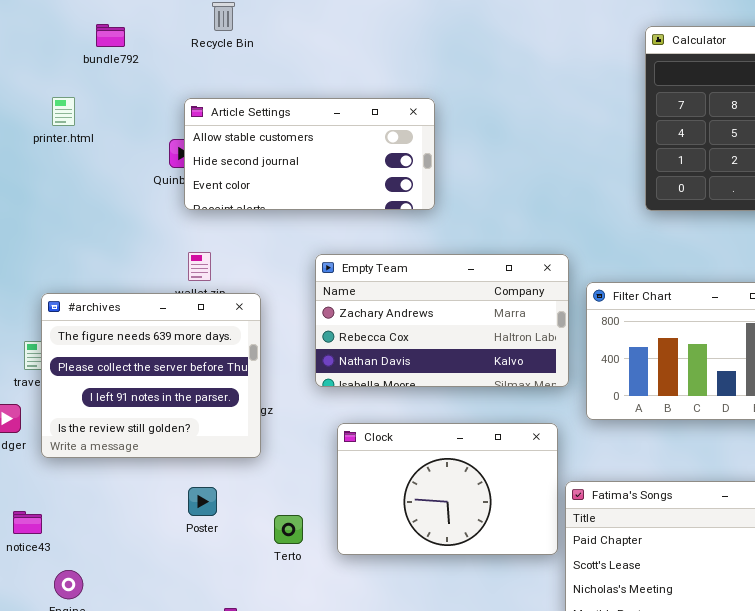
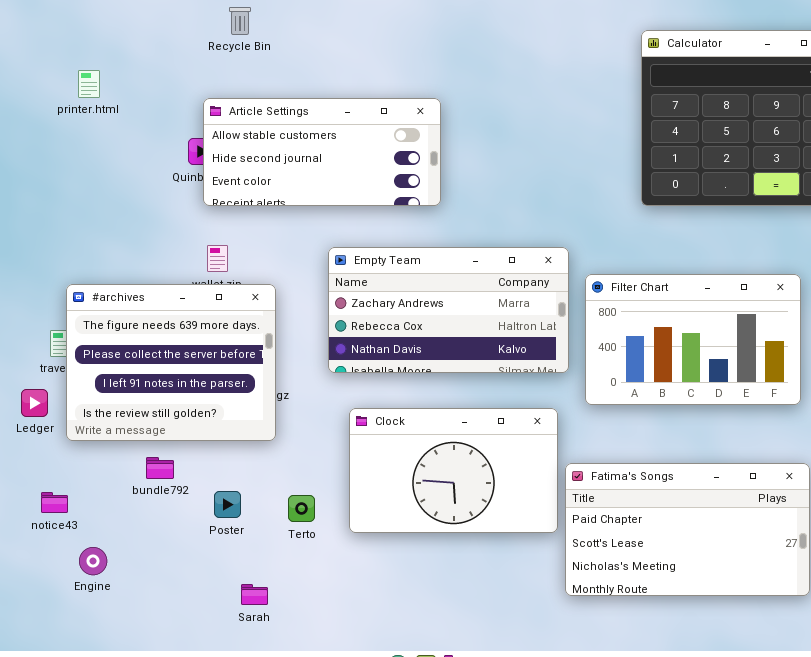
bundle792: [96,24,125,47] -> [146,457,174,479], moved
printer.html: [52,97,75,126] -> [78,70,100,98], moved
Poster: [188,487,217,516] -> [214,491,241,518], moved

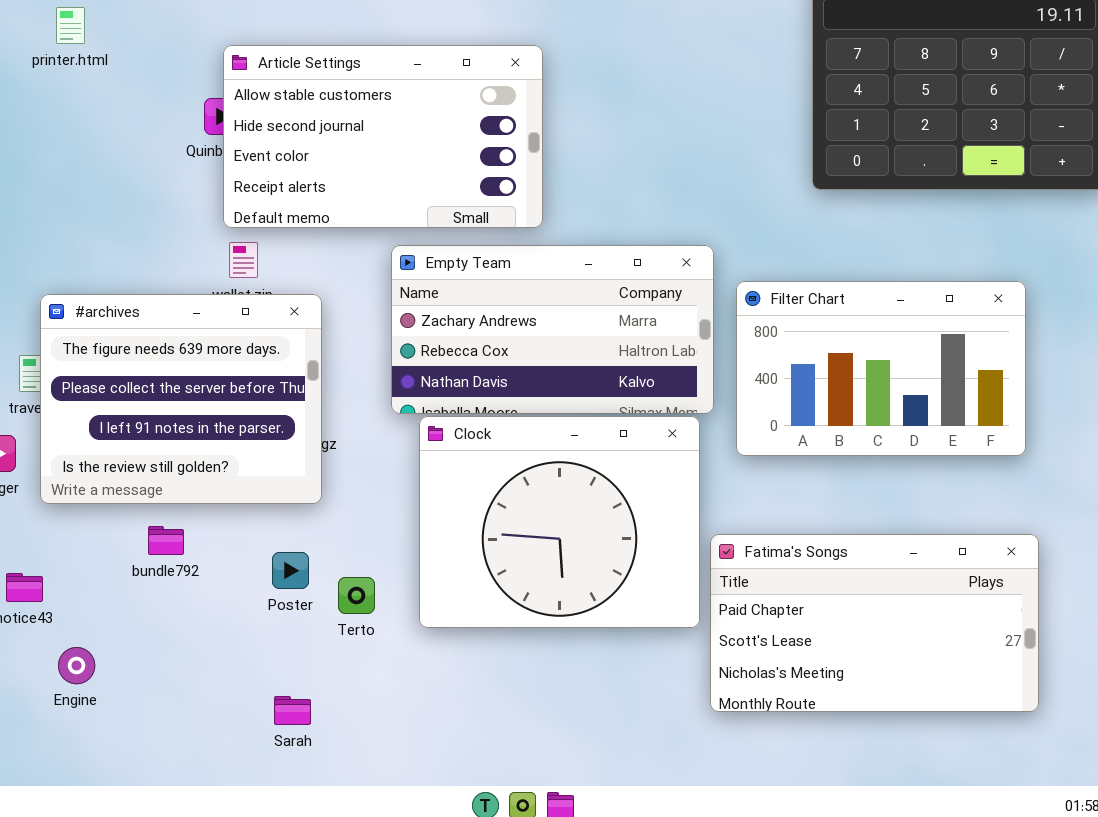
Article Settings: [203,98,441,206] -> [223,45,543,228], resized
Clock: [349,408,558,533] -> [419,416,700,628], resized
Poster: [214,491,241,518] -> [272,552,309,589], moved

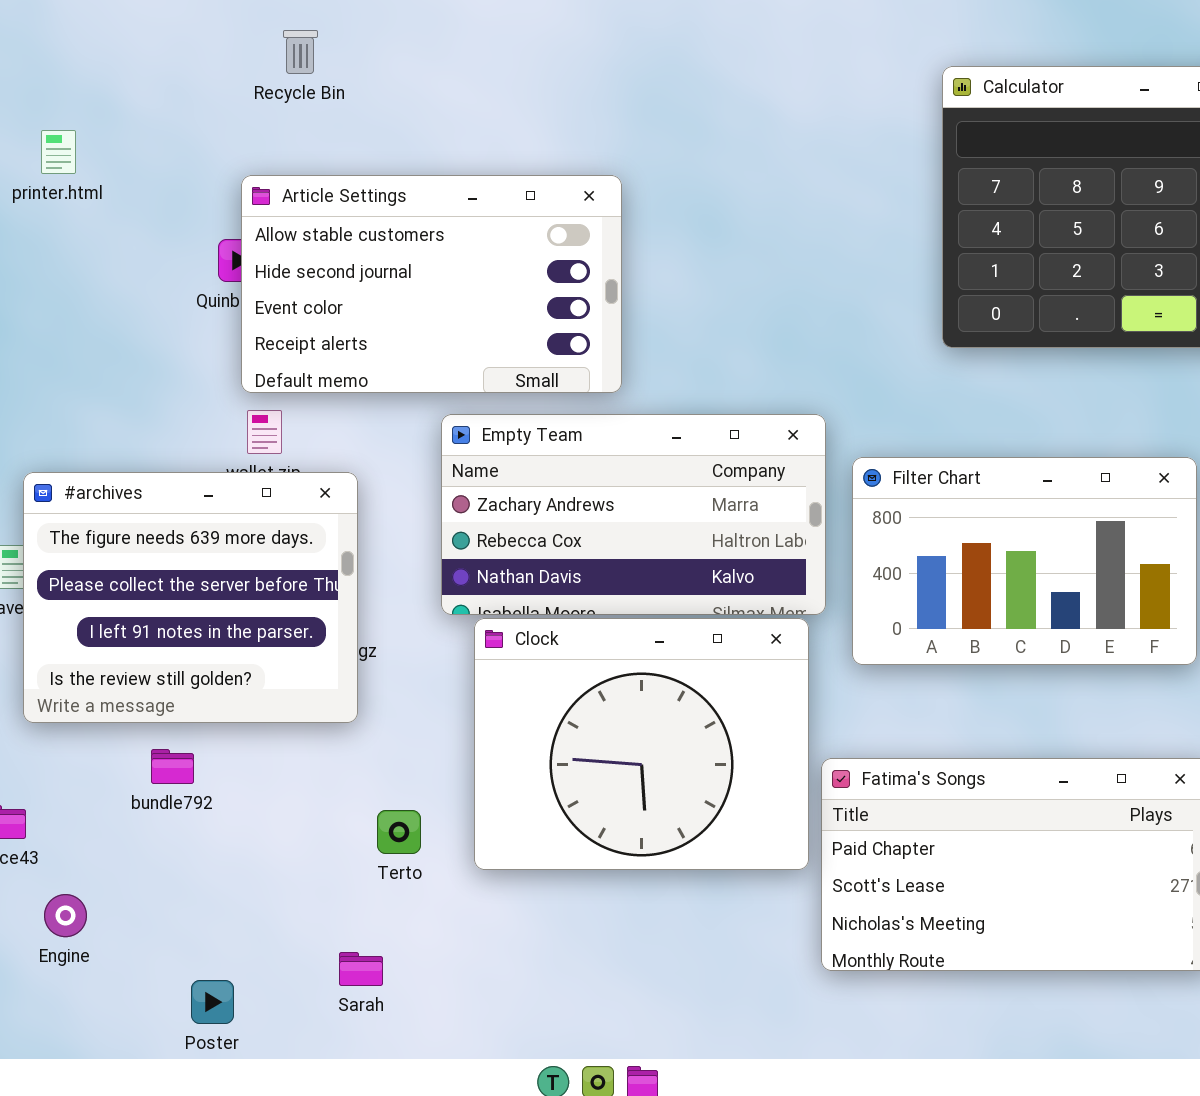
Poster: [272,552,309,589] -> [191,980,234,1024], moved
Sarah: [274,696,311,725] -> [339,952,383,986], moved

